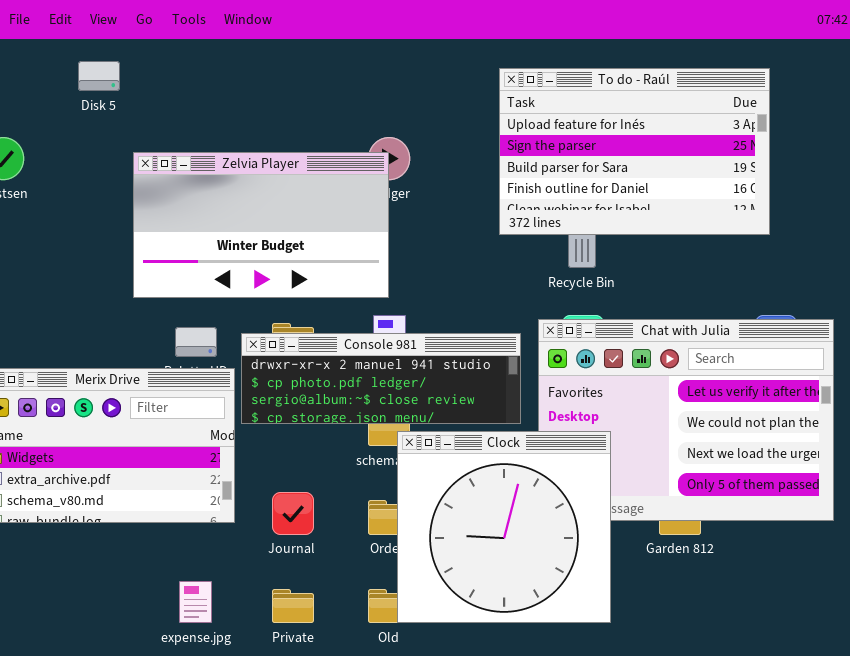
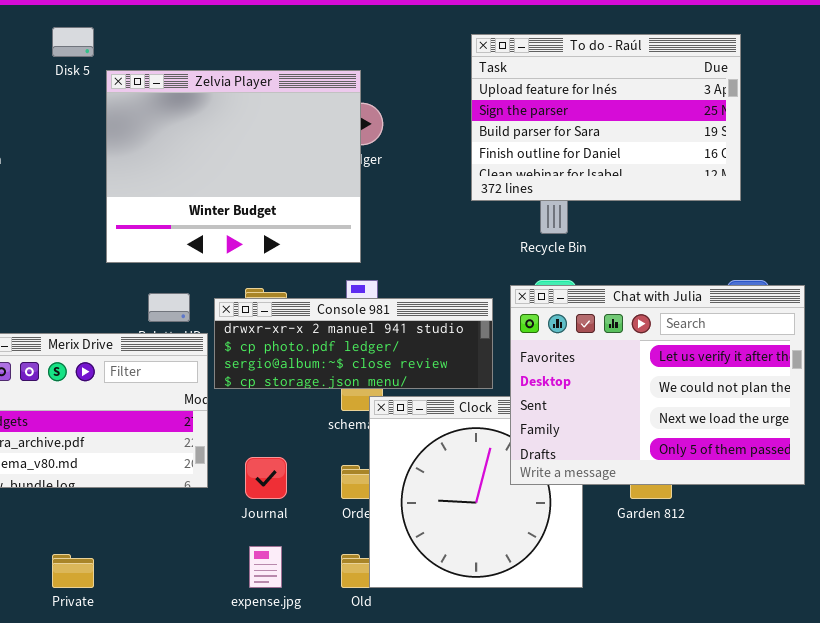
Zelvia Player: [133,152,389,298] -> [106,70,361,263], resized
Chat with Julia: [538,319,834,521] -> [510,285,805,485], raised
expense.jpg: [179,581,212,623] -> [249,546,282,588], moved
Private: [272,589,314,623] -> [52,554,94,588], moved

